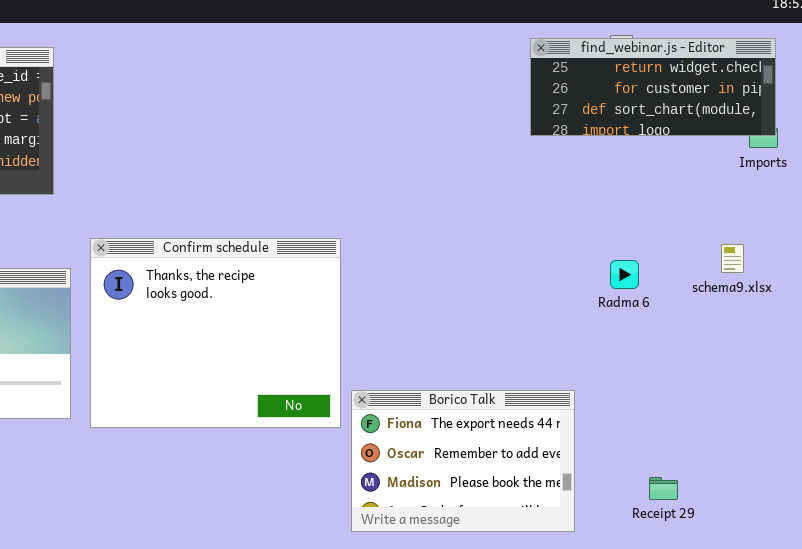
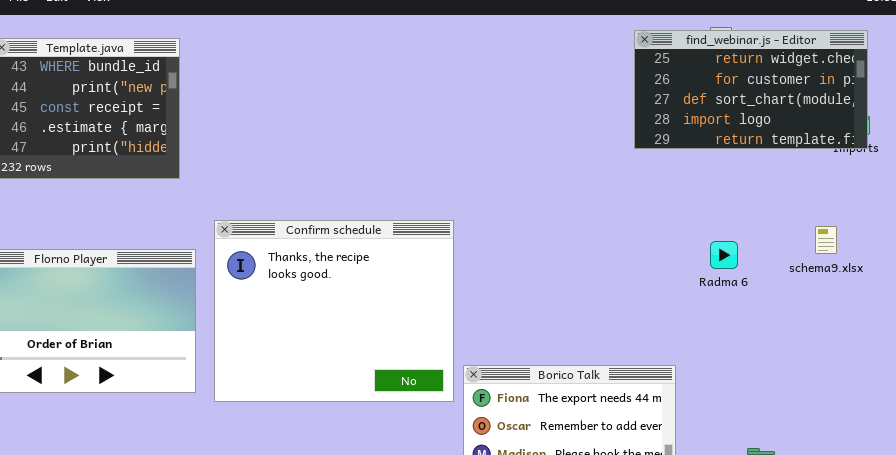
find_webinar.js - Editor: [530,38,776,136] -> [634,30,868,149], resized

